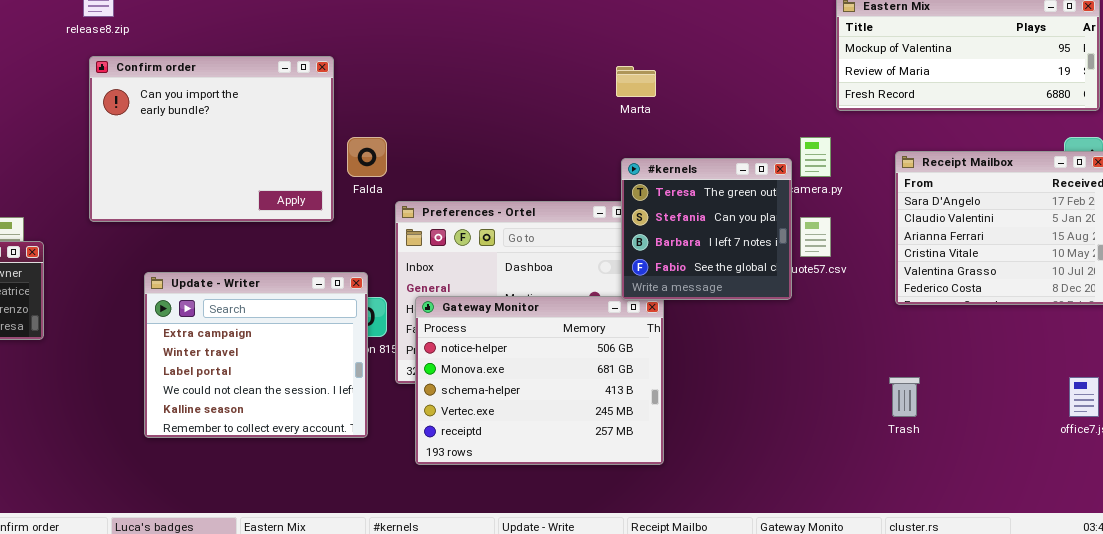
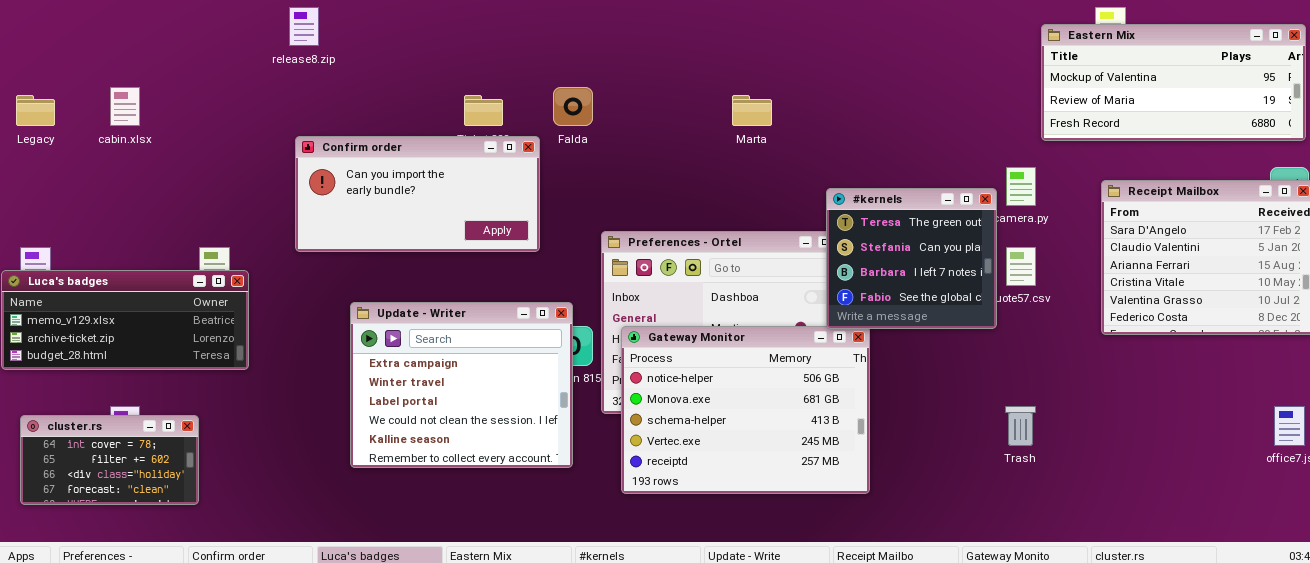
Confirm order: [89,56,334,222] -> [295,136,540,252], resized
Marta: [616,66,656,97] -> [732,95,772,126], moved
Falda: [347,137,387,177] -> [553,87,593,126], moved
Trash: [889,377,920,417] -> [1005,406,1036,446], moved

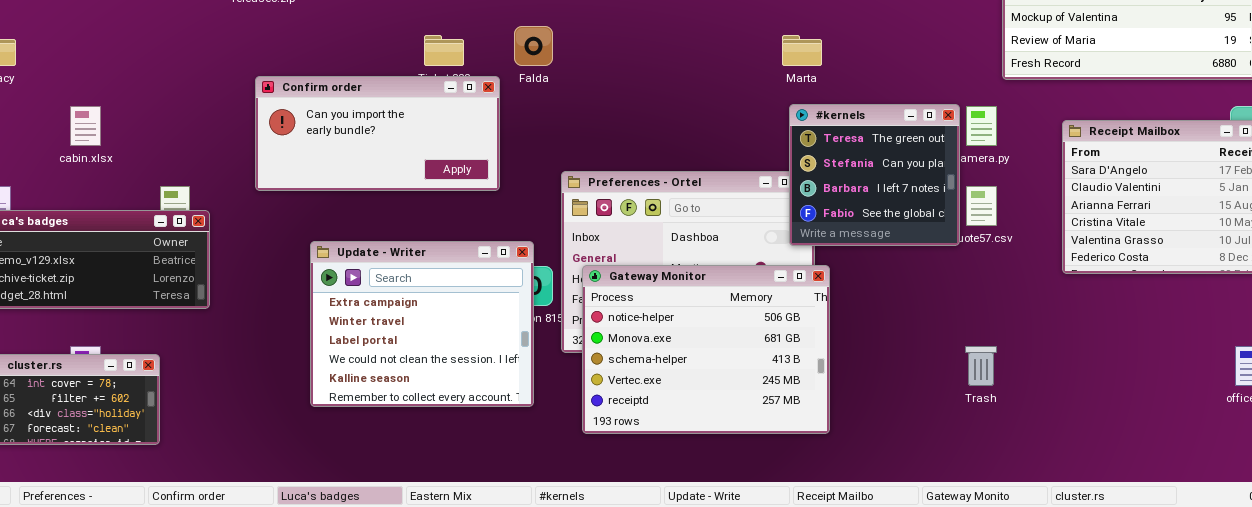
cabin.xlsx: [110,87,140,126] -> [70,106,101,146], moved
Marta: [732,95,772,126] -> [782,35,822,66], moved
#kernels: [826,188,997,329] -> [789,104,960,246], moved

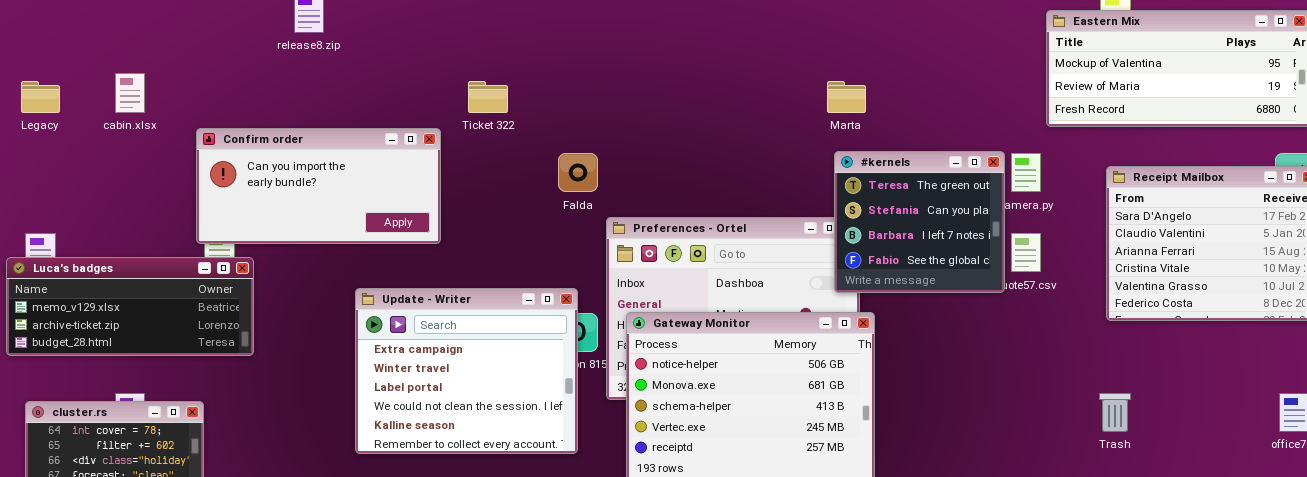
Falda: [514,26,553,66] -> [558,153,598,192], moved
Confirm order: [255,76,500,191] -> [196,128,441,244], moved
cabin.xlsx: [70,106,101,146] -> [115,73,145,113], moved
Trash: [965,346,997,386] -> [1099,393,1131,432], moved

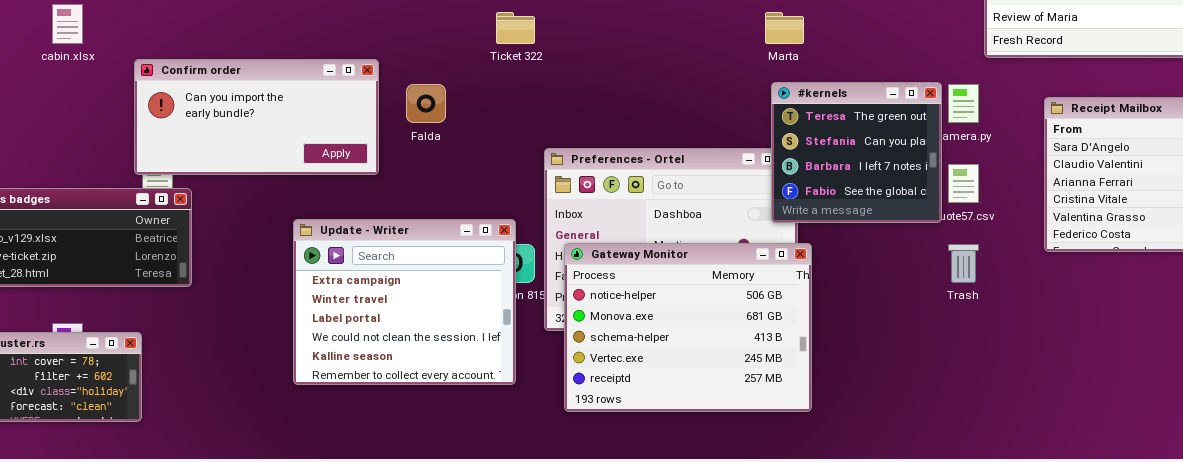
Ticket 322: [468,81,508,113] -> [496,12,535,44], moved
Falda: [558,153,598,192] -> [406,84,446,123], moved
Trash: [1099,393,1131,432] -> [948,244,979,283], moved

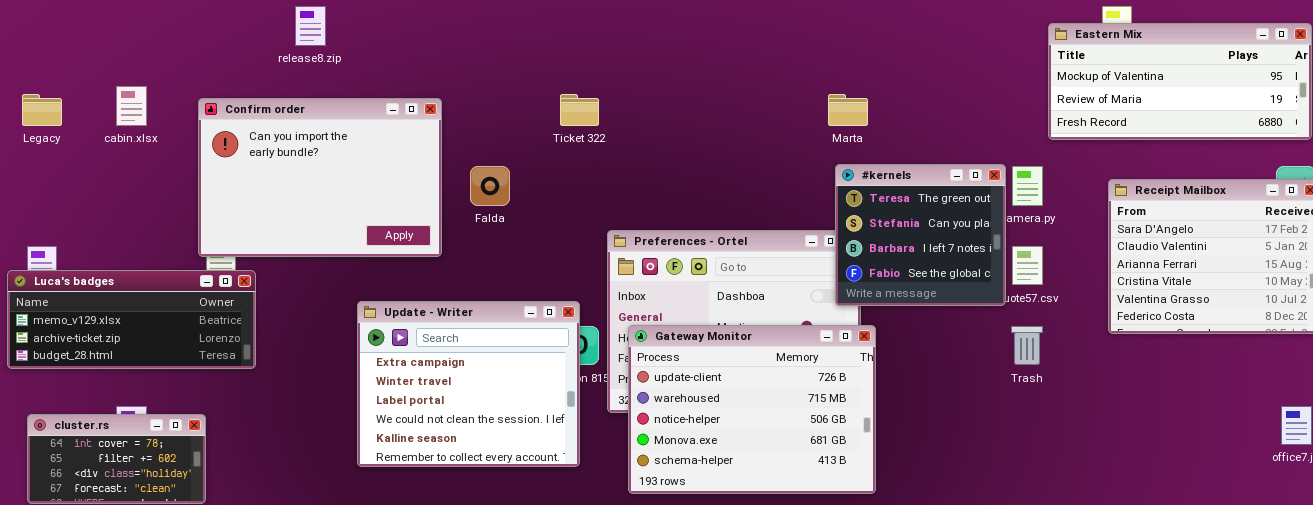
Confirm order: [134,59,379,175] -> [198,98,442,257], resized
Gateway Monitor: [564,243,812,412] -> [628,325,876,494], scrolled up 2 rows

